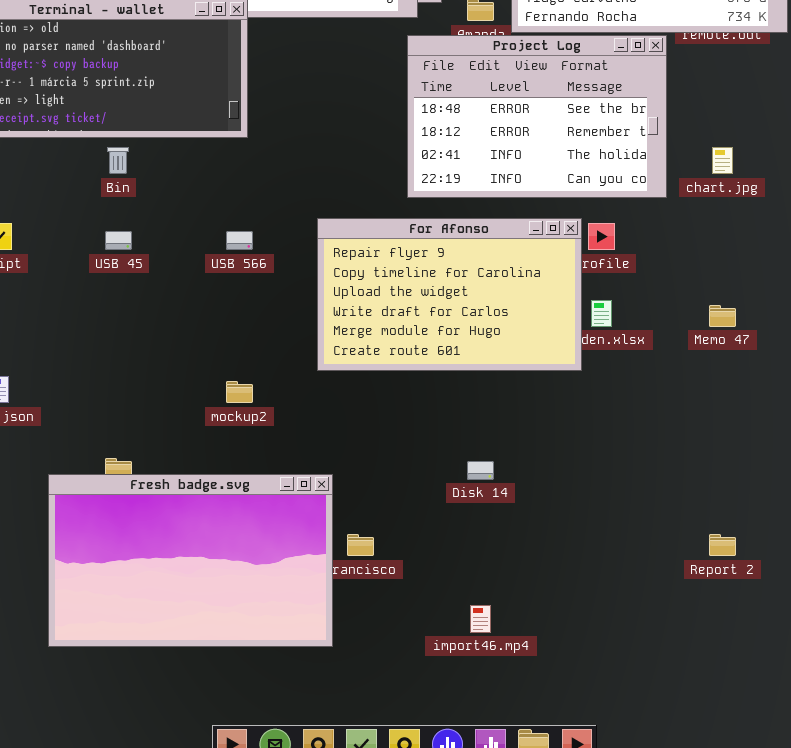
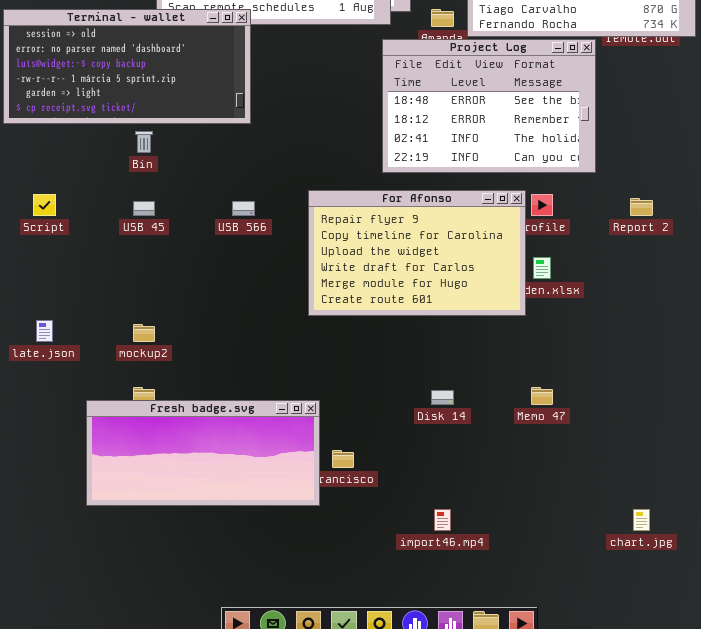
chart.jpg: [712,147,733,174] -> [633,509,650,531], moved
Memo 47: [709,305,736,327] -> [531,387,553,405], moved
mockup2: [226,381,253,403] -> [133,324,155,342], moved
Fresh badge.svg: [48,474,333,647] -> [86,400,320,506], resized
Report 2: [709,534,736,556] -> [630,198,653,216], moved

